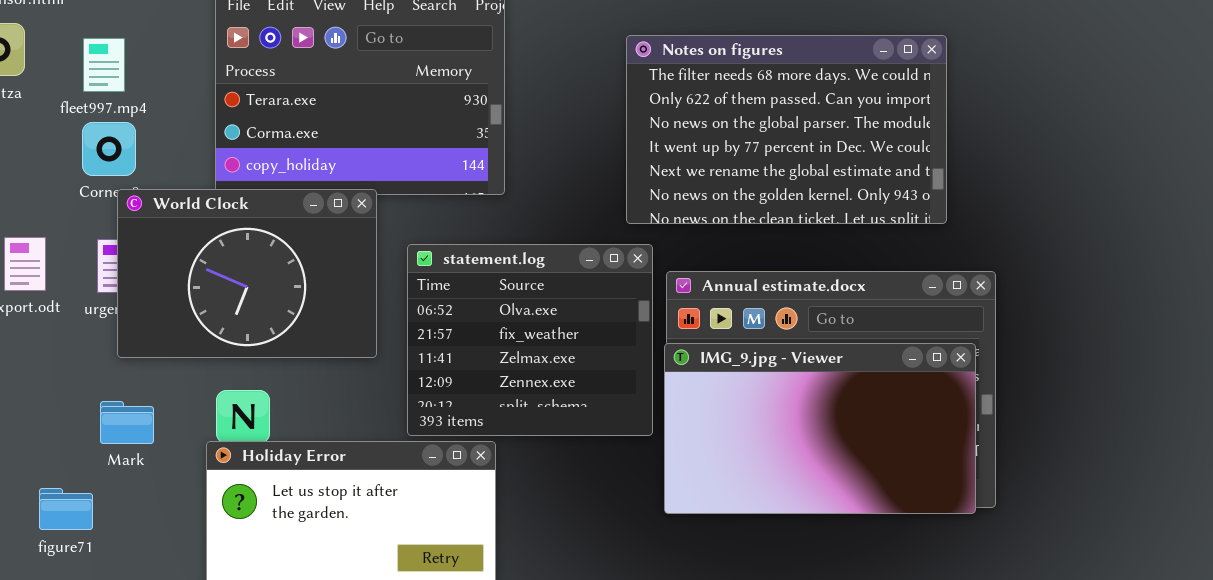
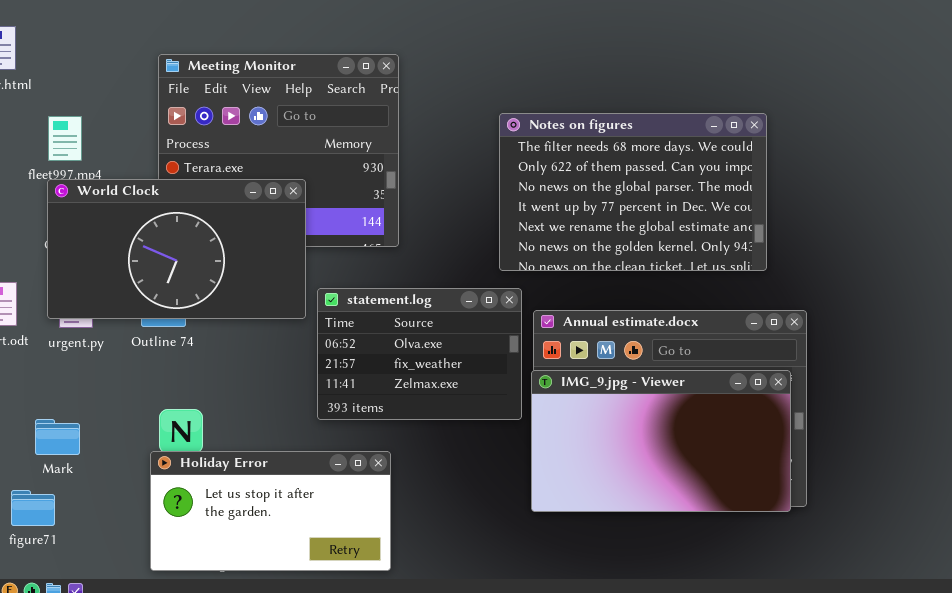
World Clock: [117,189,377,358] -> [47,179,306,319], moved, resized
statement.log: [407,244,653,436] -> [317,288,522,420], resized
Mark: [100,401,154,444] -> [35,419,80,455], moved

